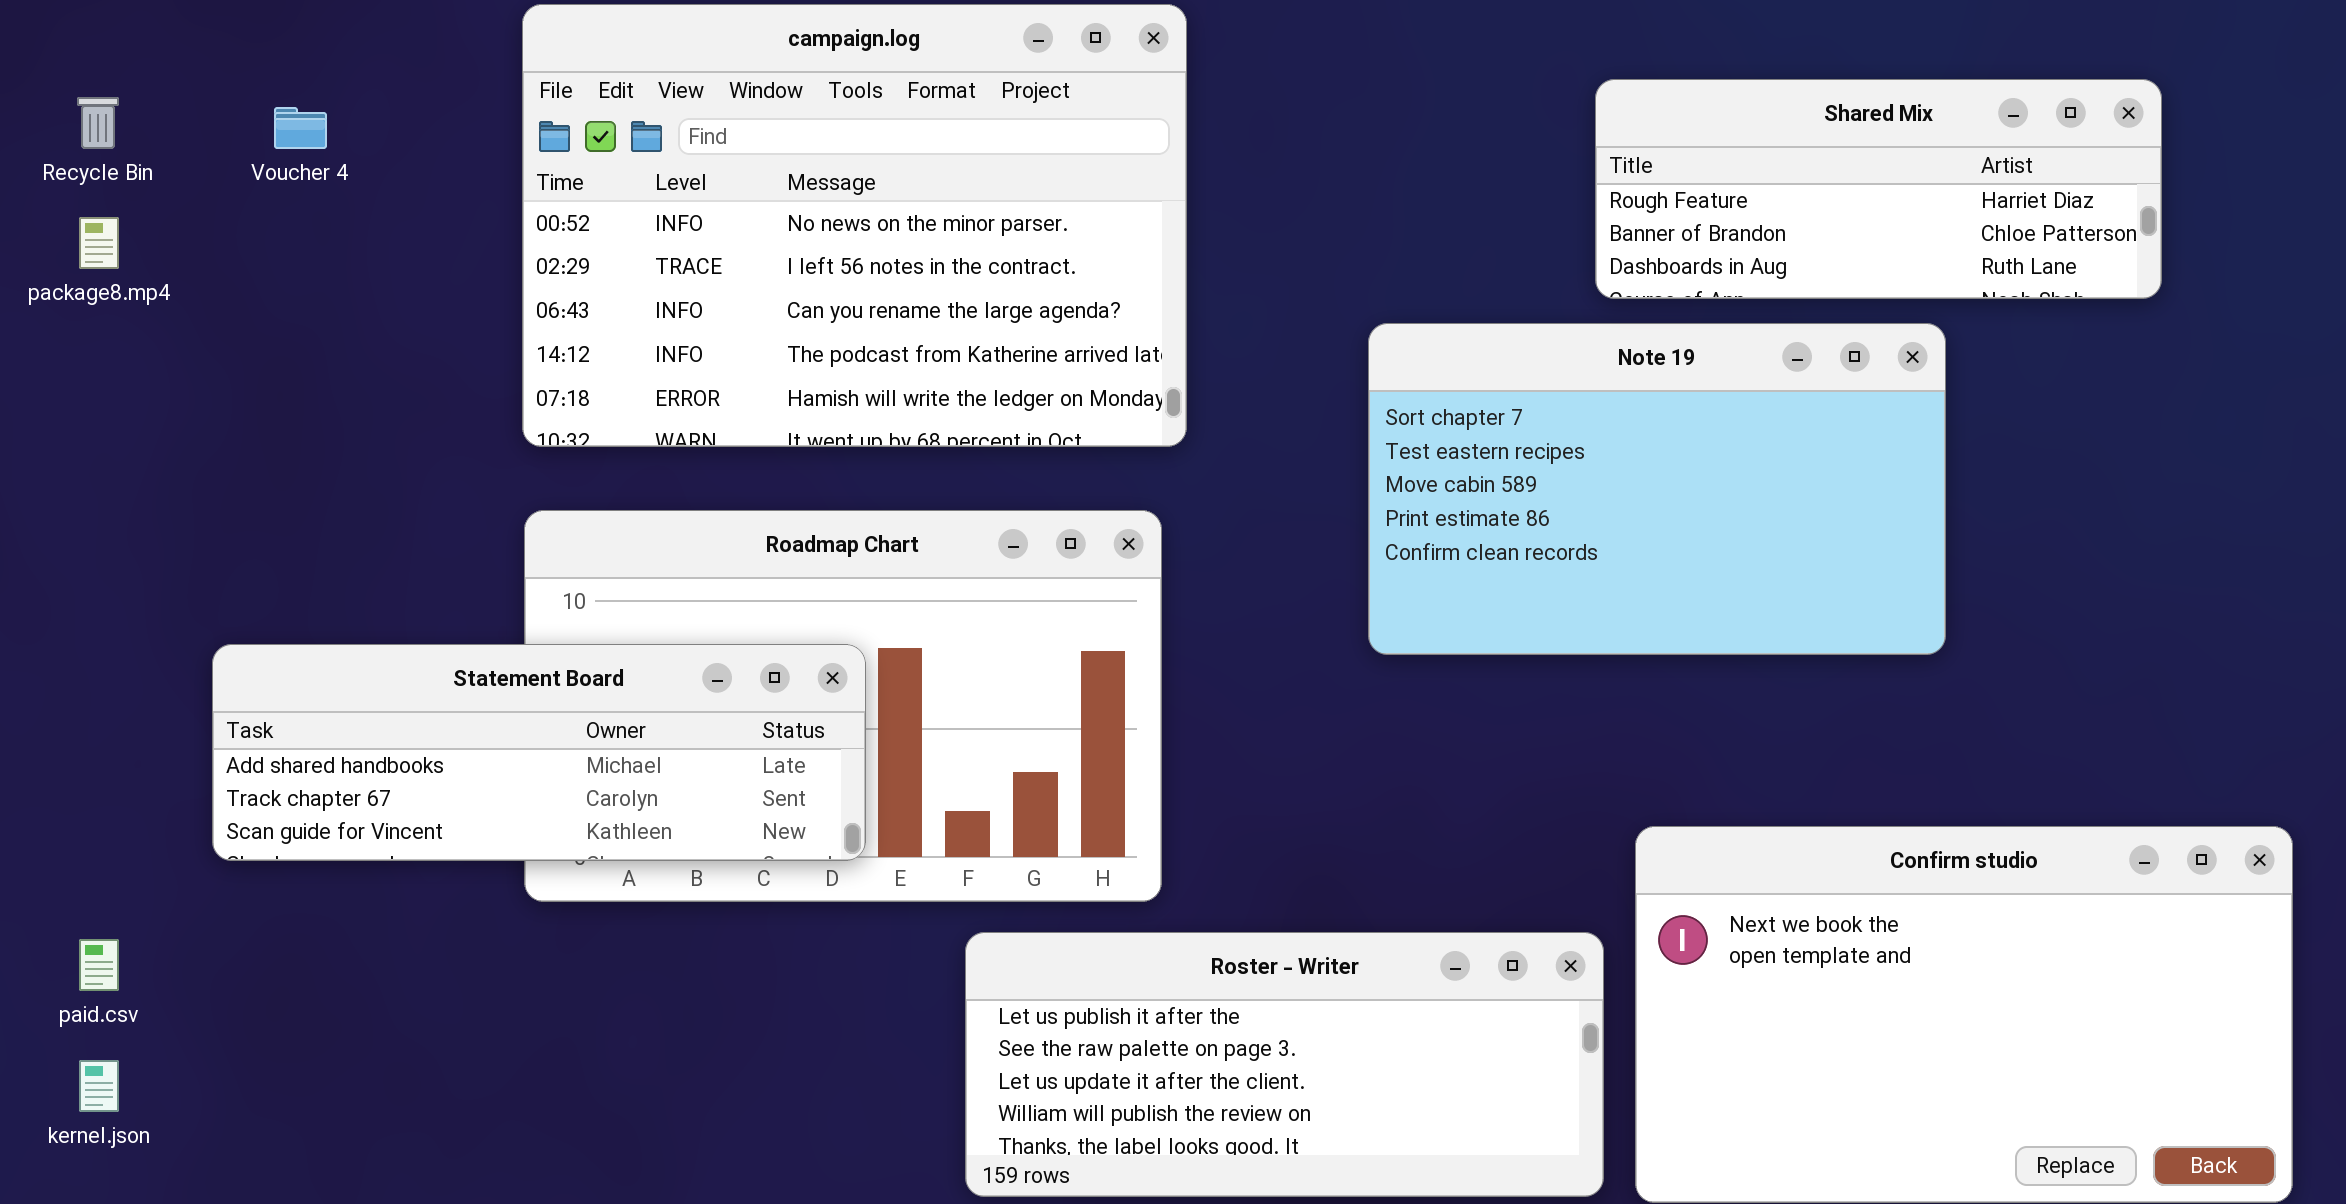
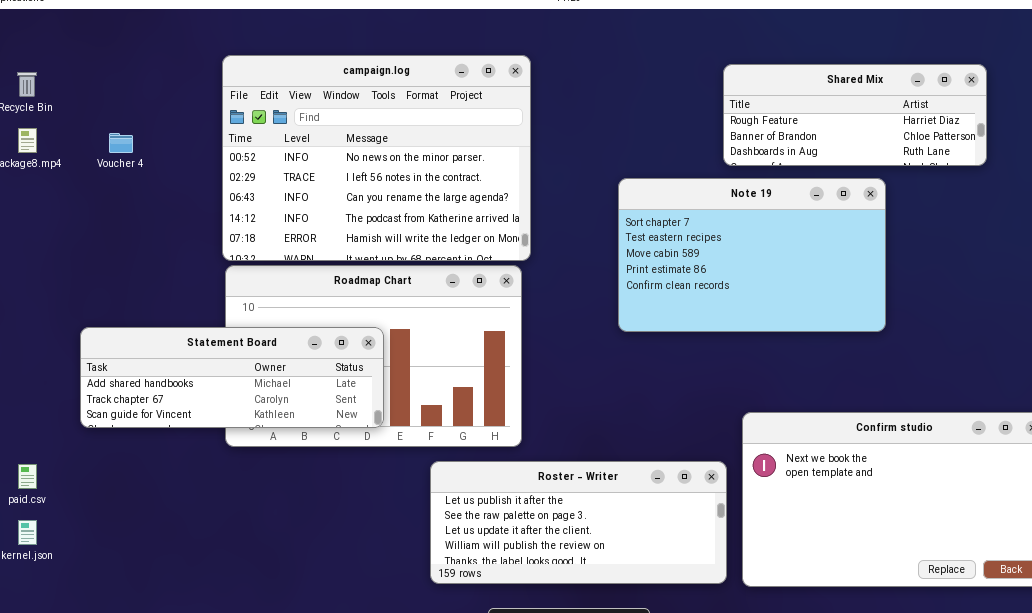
campaign.log: [522,4,1187,447] -> [222,55,531,261], moved
Voucher 4: [274,107,327,149] -> [109,133,133,153], moved

